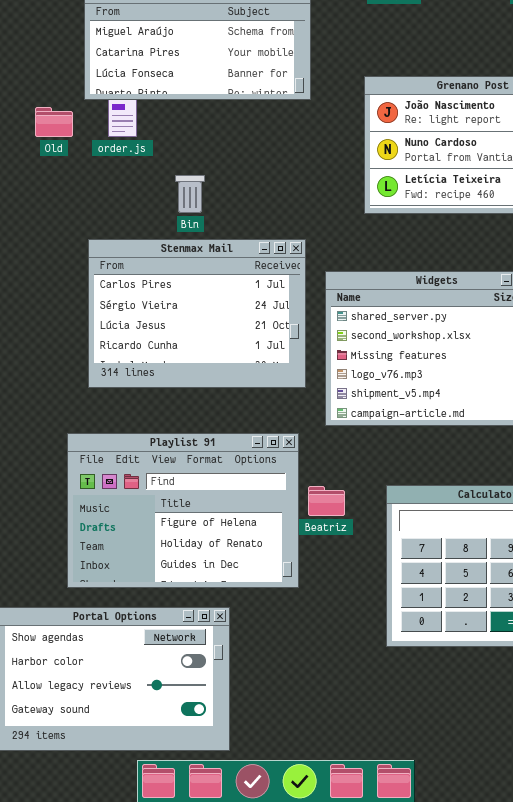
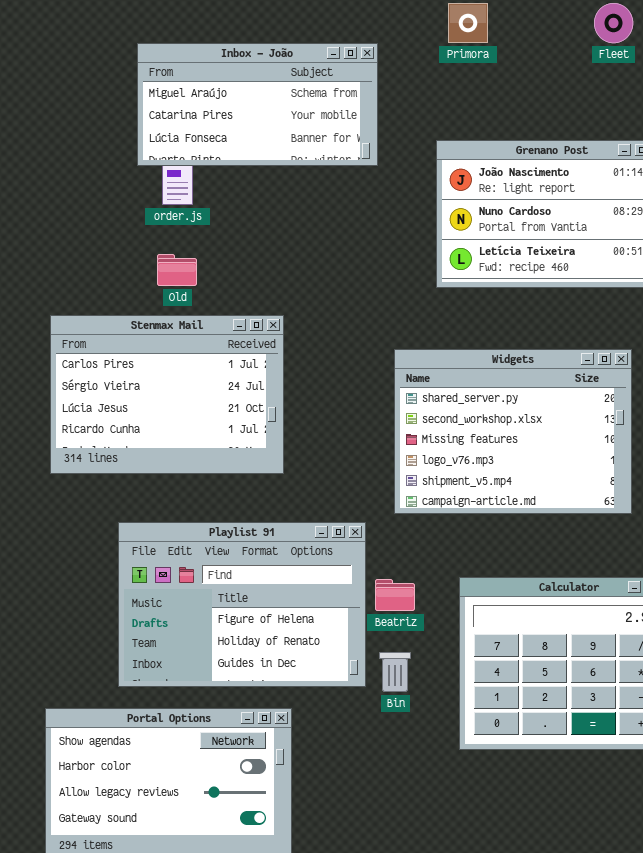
Old: [35,107,73,137] -> [157,254,197,286], moved
Bin: [175,175,205,213] -> [379,652,411,692], moved
Stenmax Mail: [88,239,306,388] -> [50,315,284,474], moved

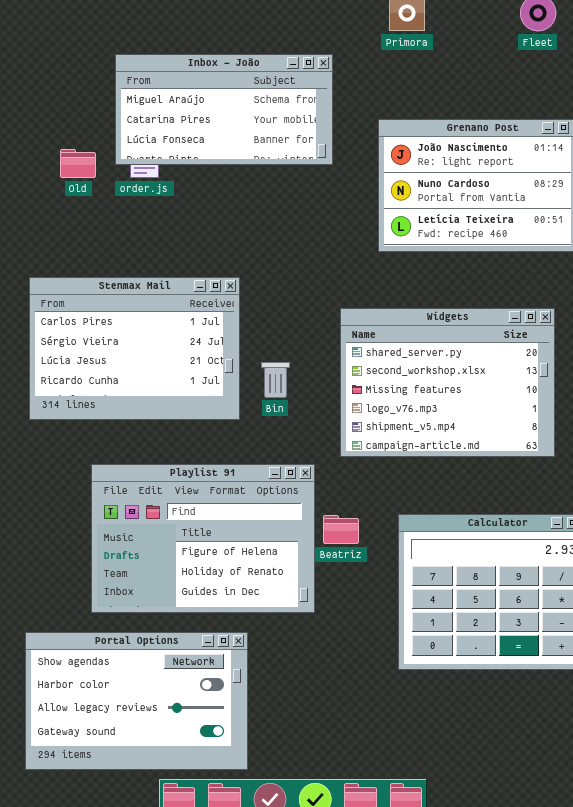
Inbox - João: [137,43,378,166] -> [115,54,333,165], moved
Old: [157,254,197,286] -> [60,149,96,178], moved
Bin: [379,652,411,692] -> [261,362,290,398], moved

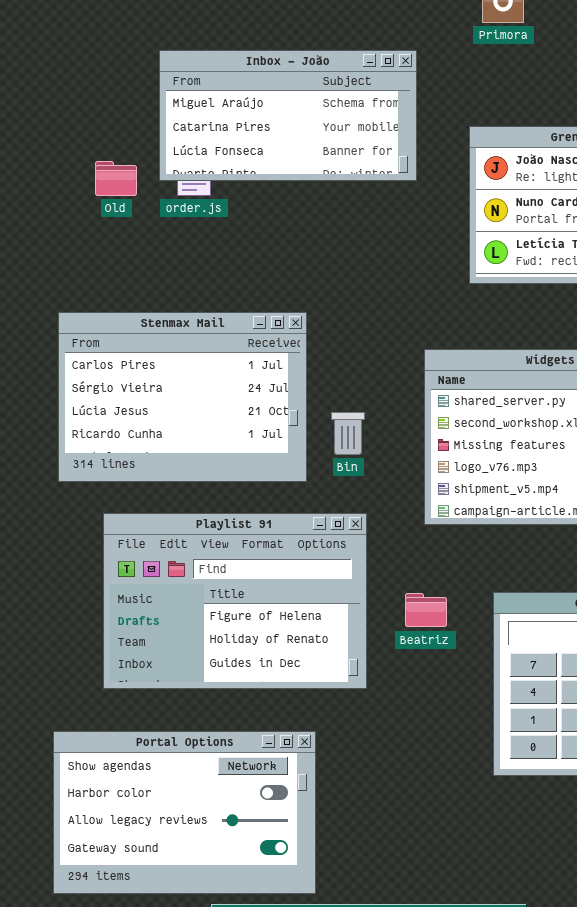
Playlist 91: [91,464,315,613] -> [103,513,367,689], moved

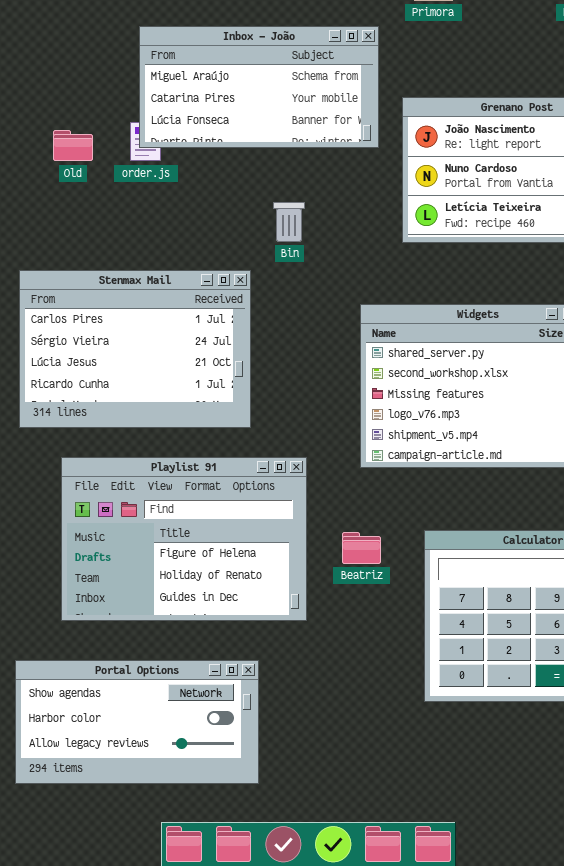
Inbox - João: [159,50,417,181] -> [139,26,379,148], moved
Bin: [331,412,365,455] -> [273,202,305,242], moved
Portal Options: [53,731,316,894] -> [15,660,259,784], resized

